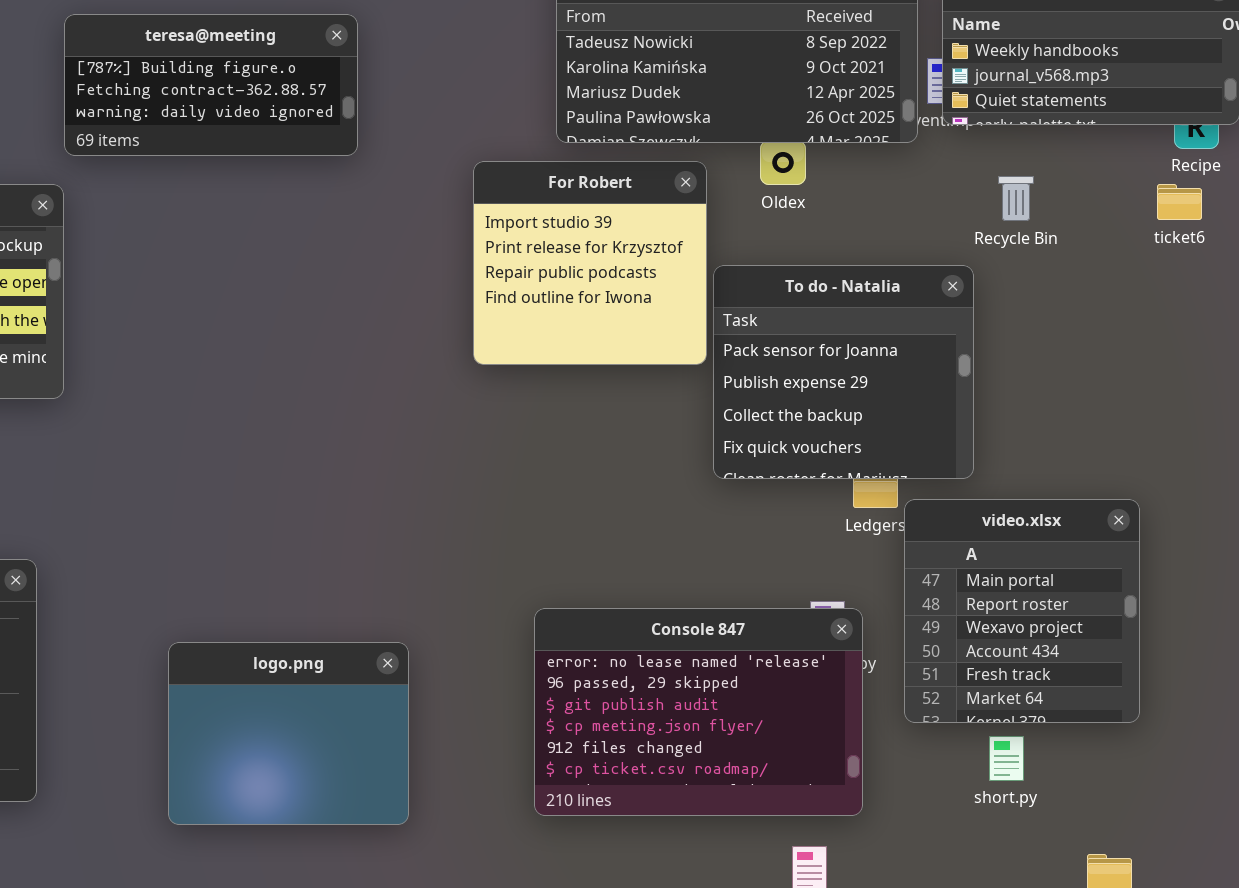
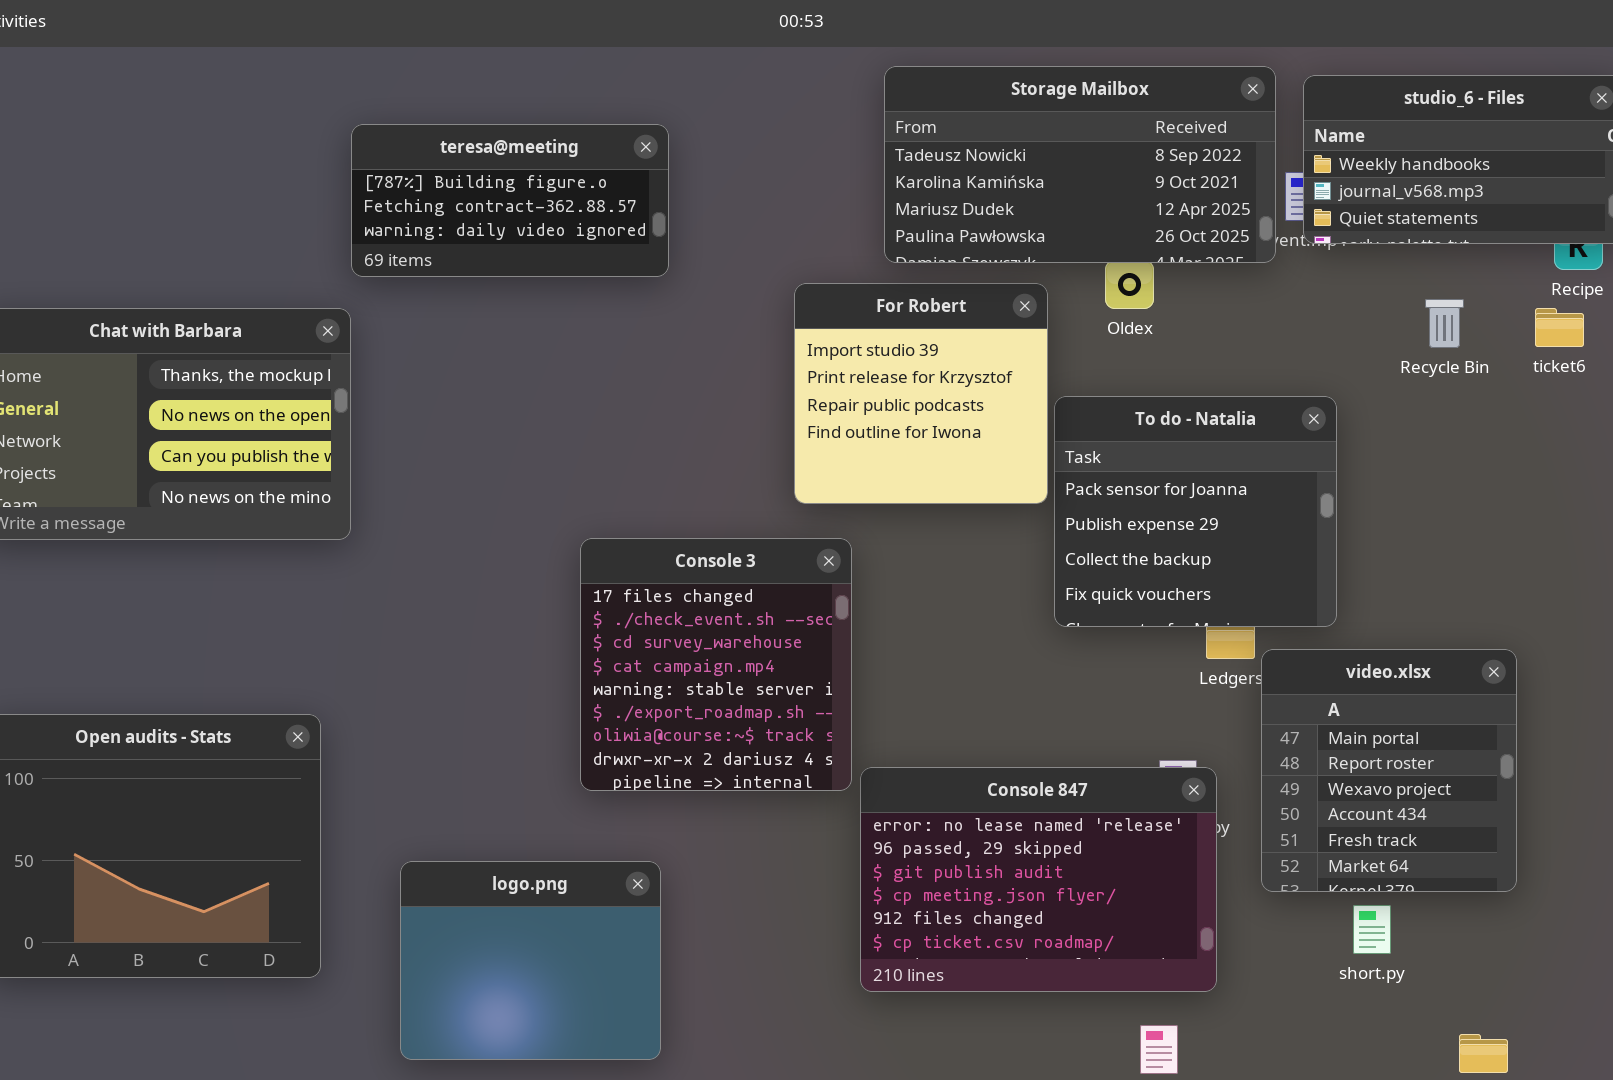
Recycle Bin: [998,176,1034,221] -> [1425,299,1464,348], moved
Console 3: none -> [580,538,852,791], opened
logo.png: [168,642,409,825] -> [400,861,661,1060], moved

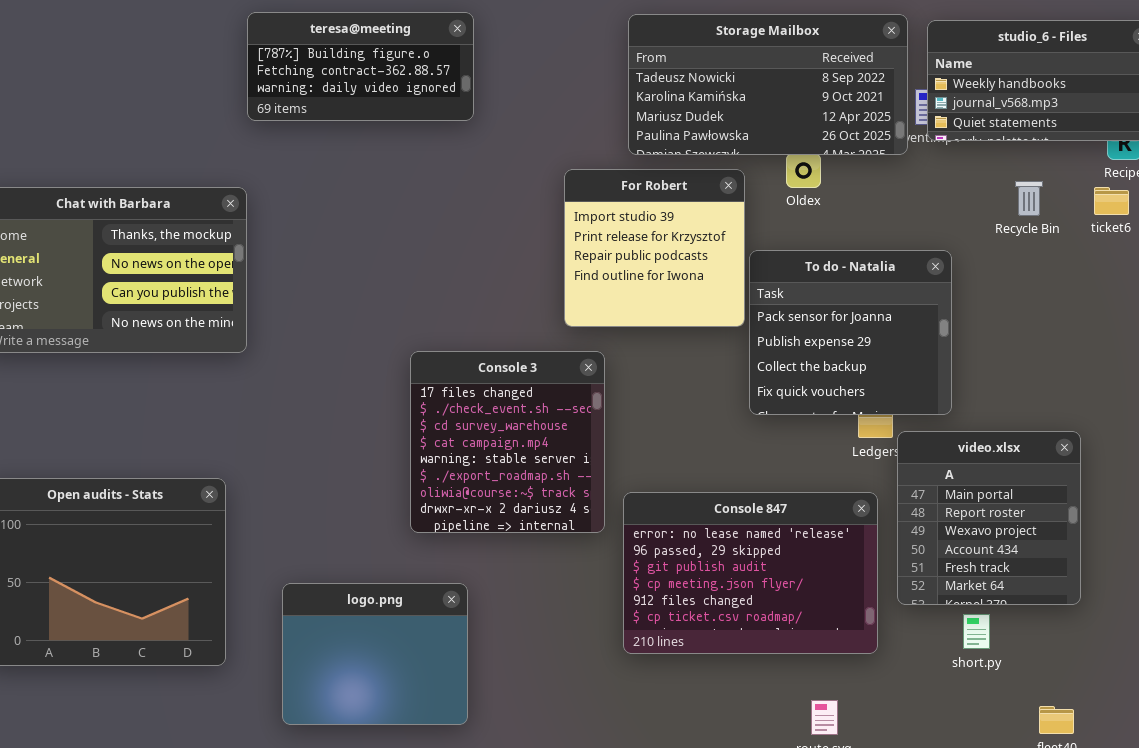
teresa@meeting: [351,124,669,277] -> [247,12,474,121], moved
Console 847: [860,767,1217,992] -> [623,492,878,654], moved

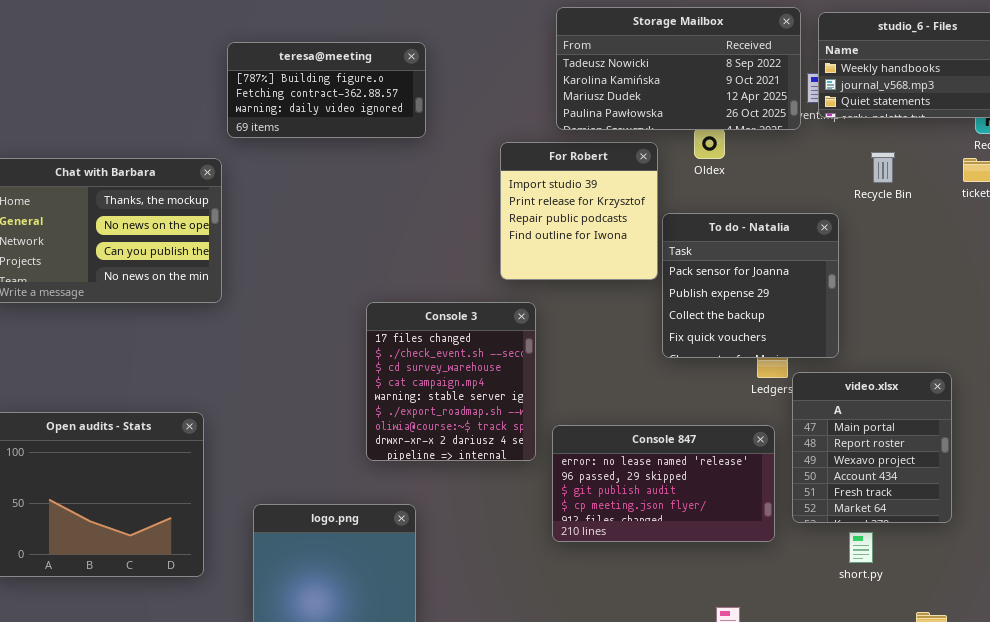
teresa@meeting: [247,12,474,121] -> [227,42,426,138], moved
Recycle Bin: [1015,181,1043,216] -> [871,152,895,183], moved
Console 847: [623,492,878,654] -> [552,425,775,542], resized

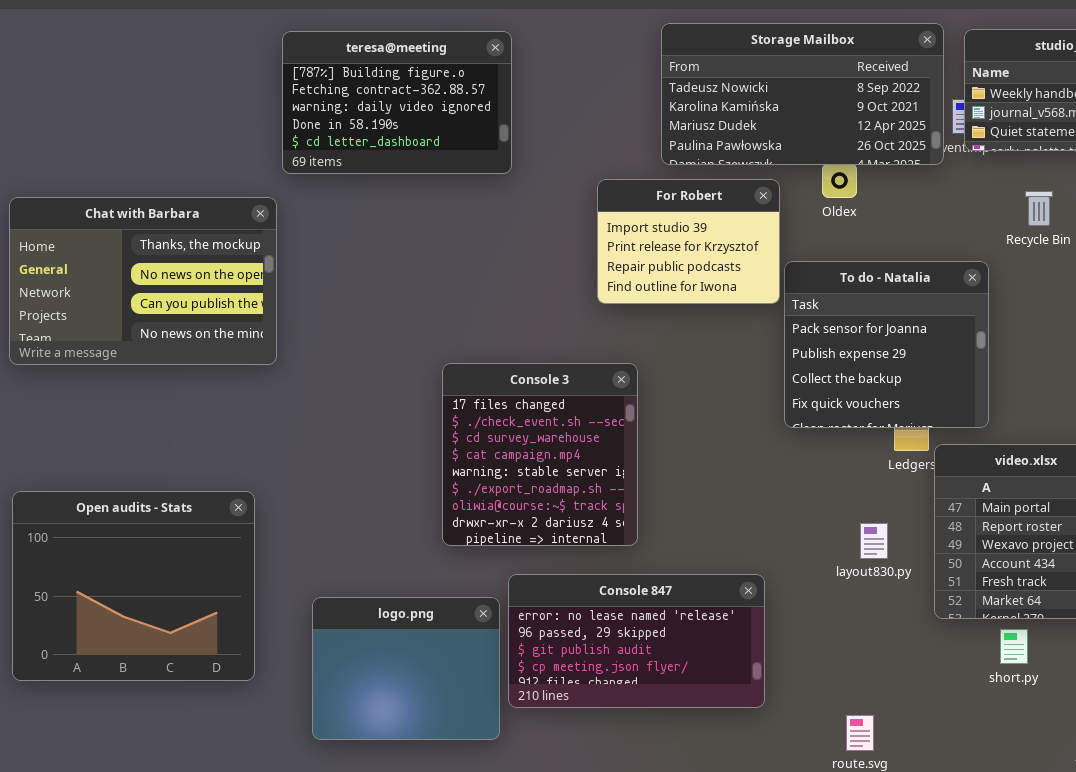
teresa@meeting: [227,42,426,138] -> [282,31,512,174], resized
For Robert: [500,142,658,280] -> [597,179,780,304], resized
Console 847: [552,425,775,542] -> [508,574,765,708], moved

